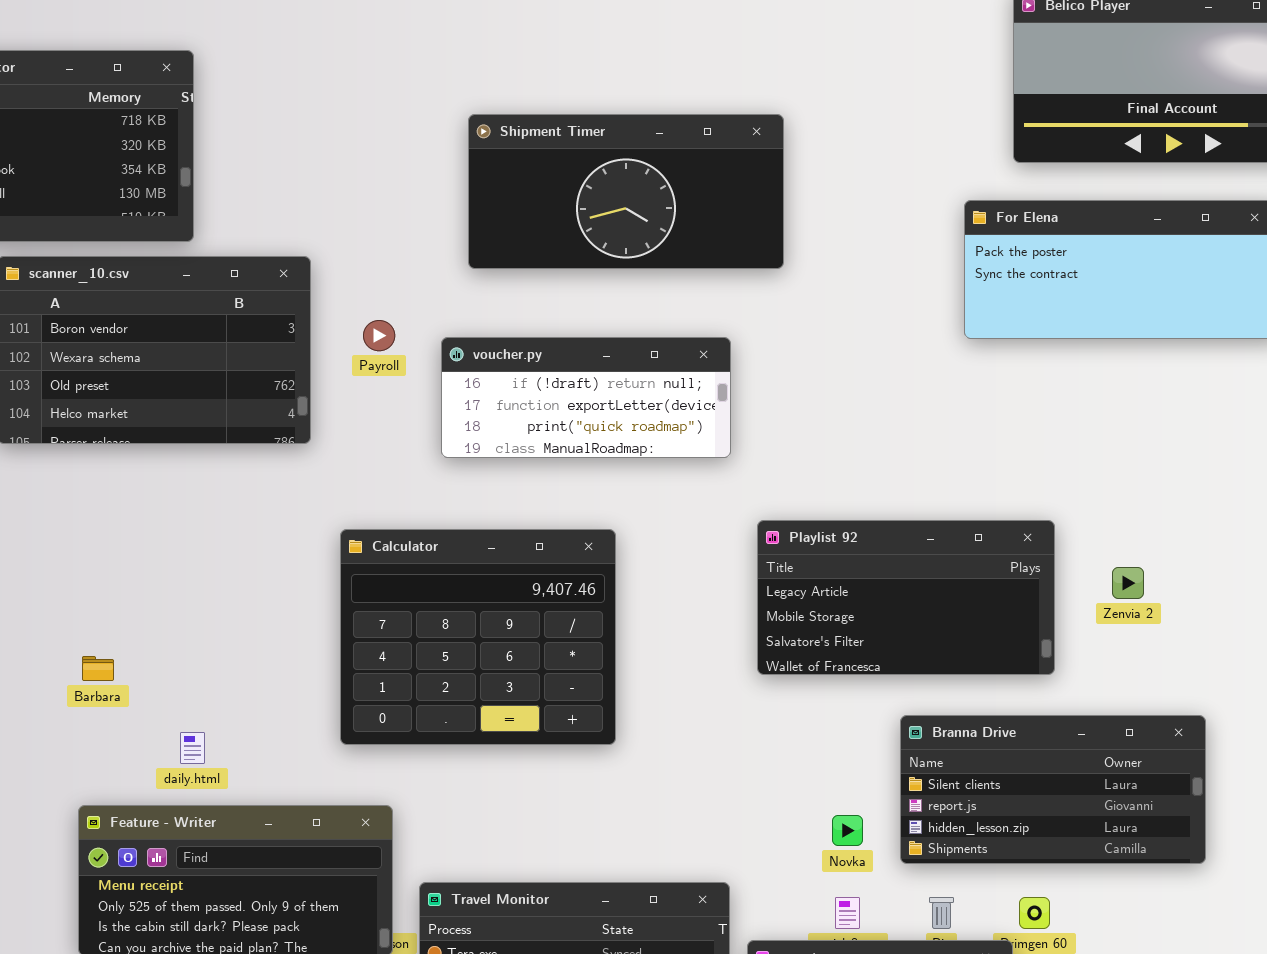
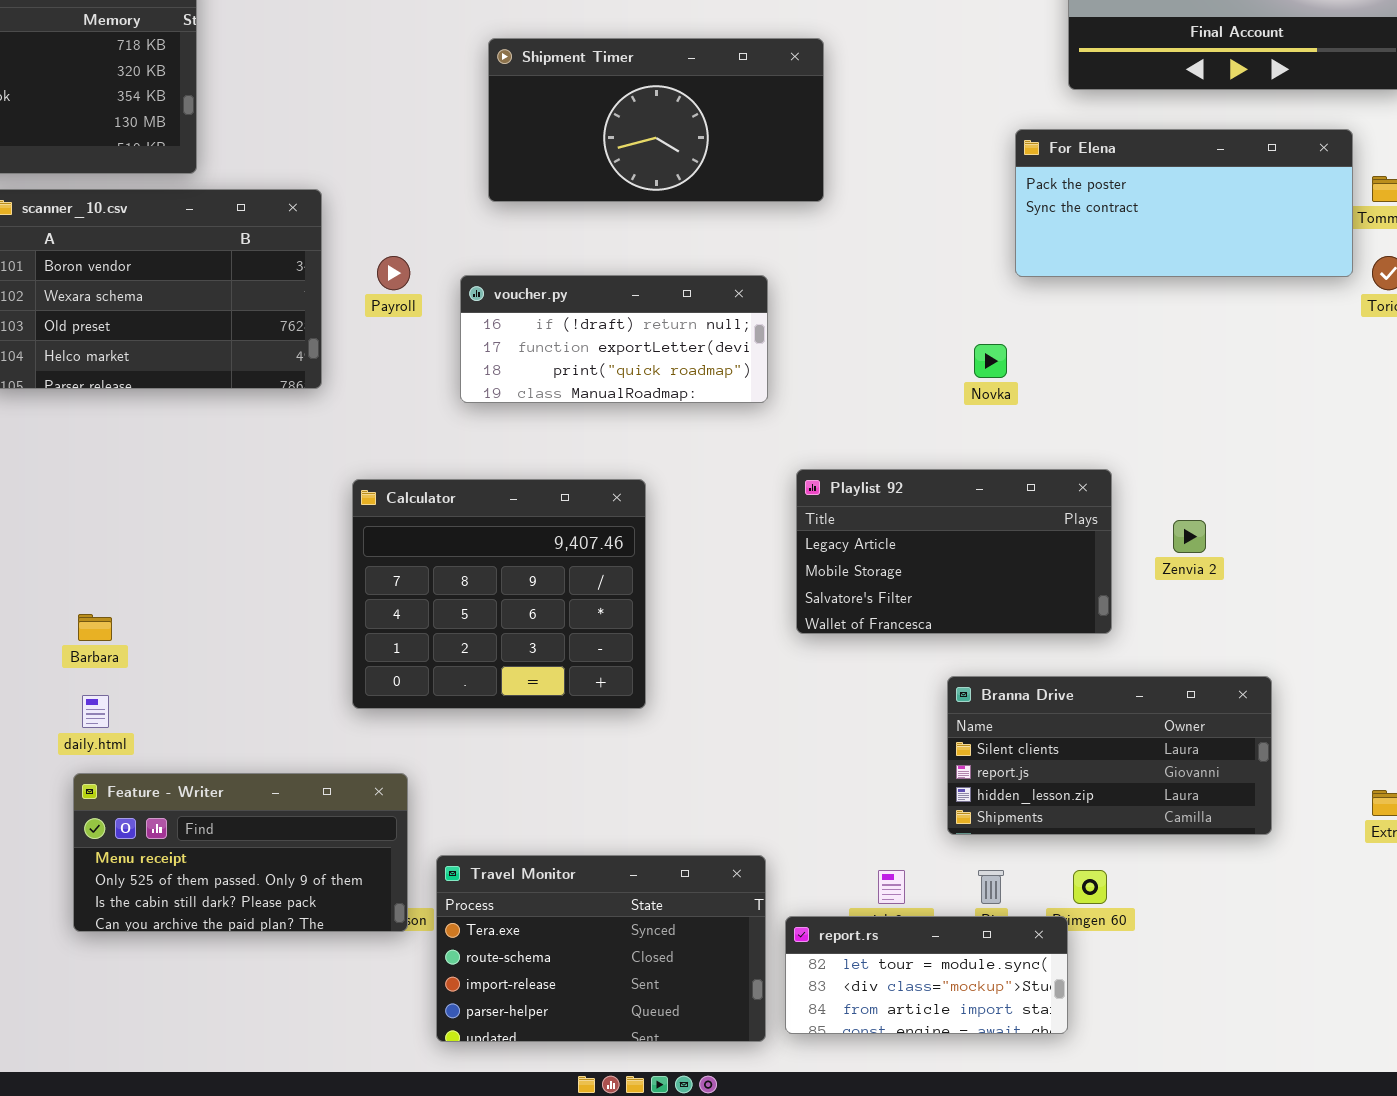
daily.html: [180,732,205,764] -> [82,695,109,728], moved
Novka: [832,815,863,846] -> [974,344,1007,378], moved

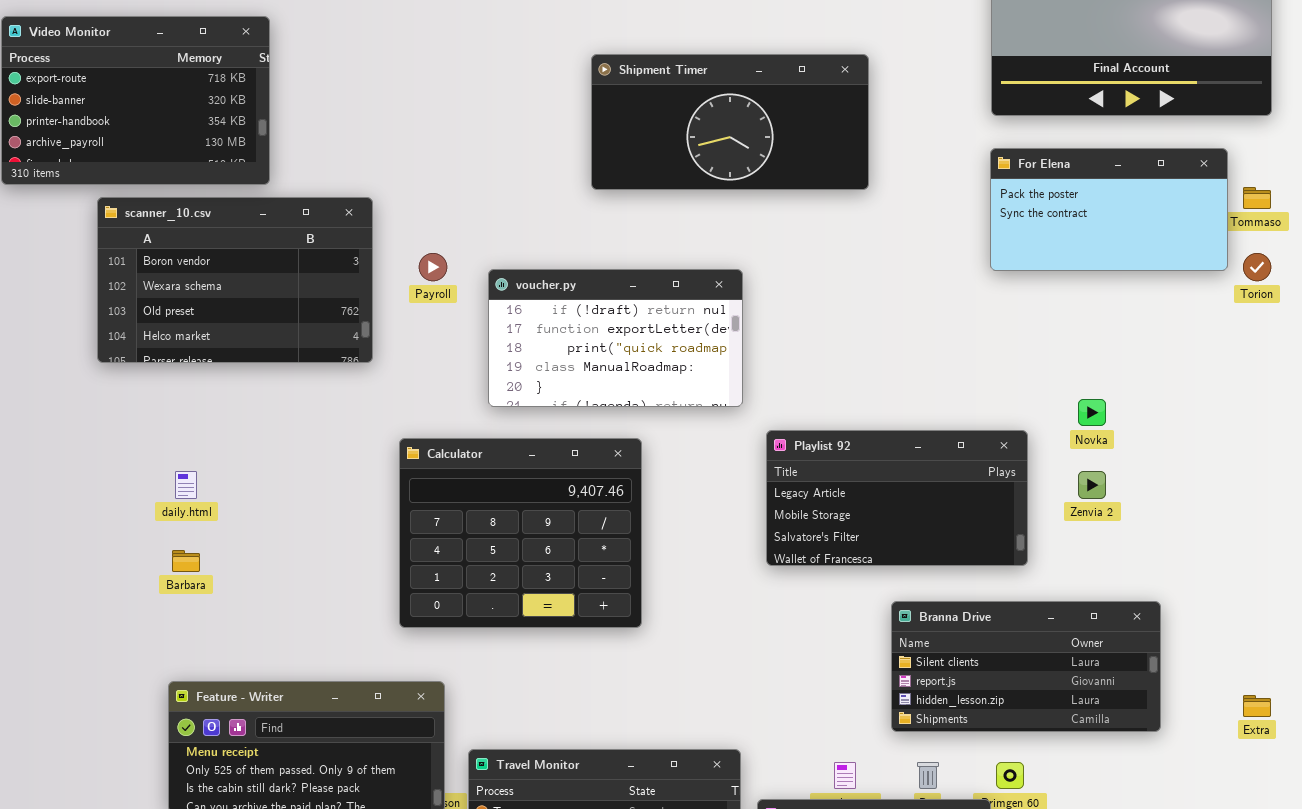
Shipment Timer: [488,38,824,202] -> [591,54,869,190], moved
For Elena: [1015,129,1353,277] -> [990,148,1228,271], resized
voucher.py: [460,275,768,403] -> [488,269,743,407], resized
Novka: [974,344,1007,378] -> [1078,399,1106,426], moved
daily.html: [82,695,109,728] -> [175,471,197,499], moved

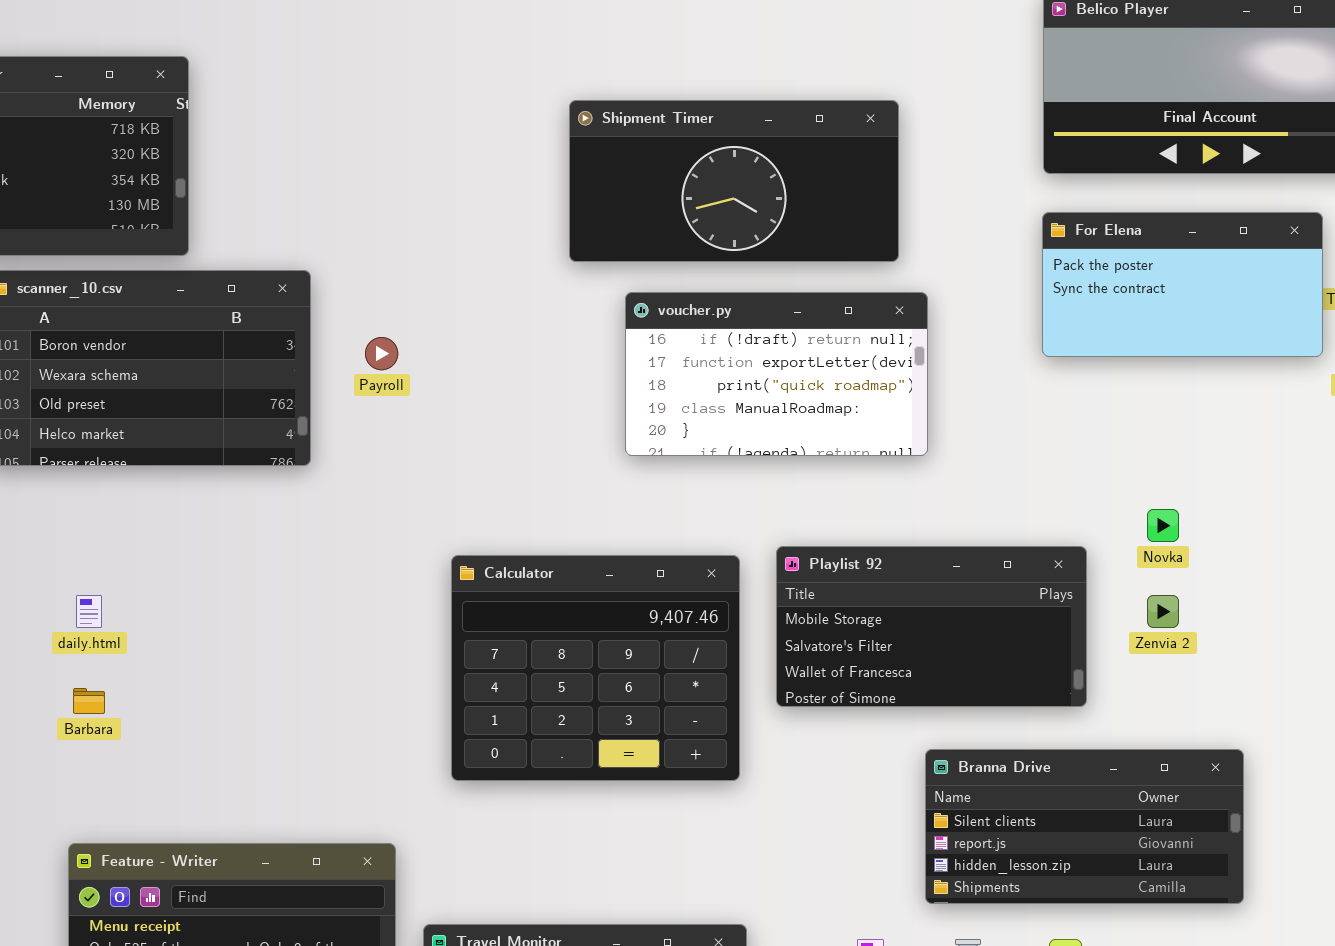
voucher.py: [488,269,743,407] -> [625,292,928,456], moved
Playlist 92: [766,430,1028,566] -> [776,546,1087,707], scrolled down 1 row
Calculator: [399,438,642,628] -> [451,555,740,781], moved

